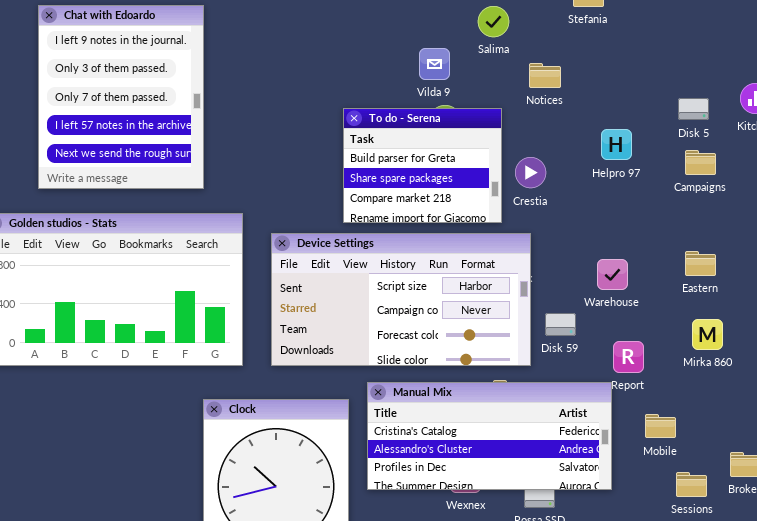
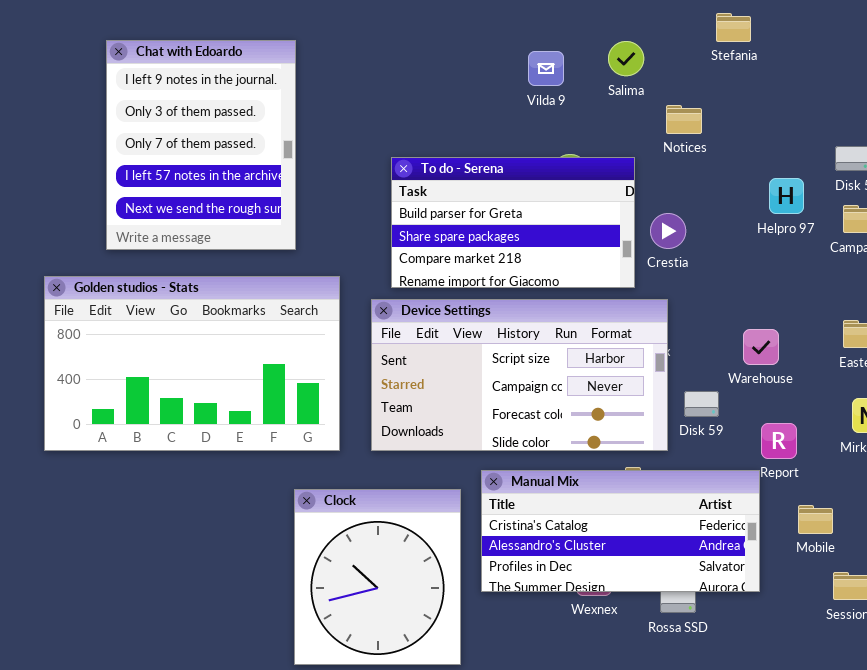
Vilda 9: [419,48,450,80] -> [528,51,564,86], moved
To do - Serena: [343,108,502,223] -> [391,157,635,288], resized
Helpro 97: [601,129,632,160] -> [769,178,804,214], moved

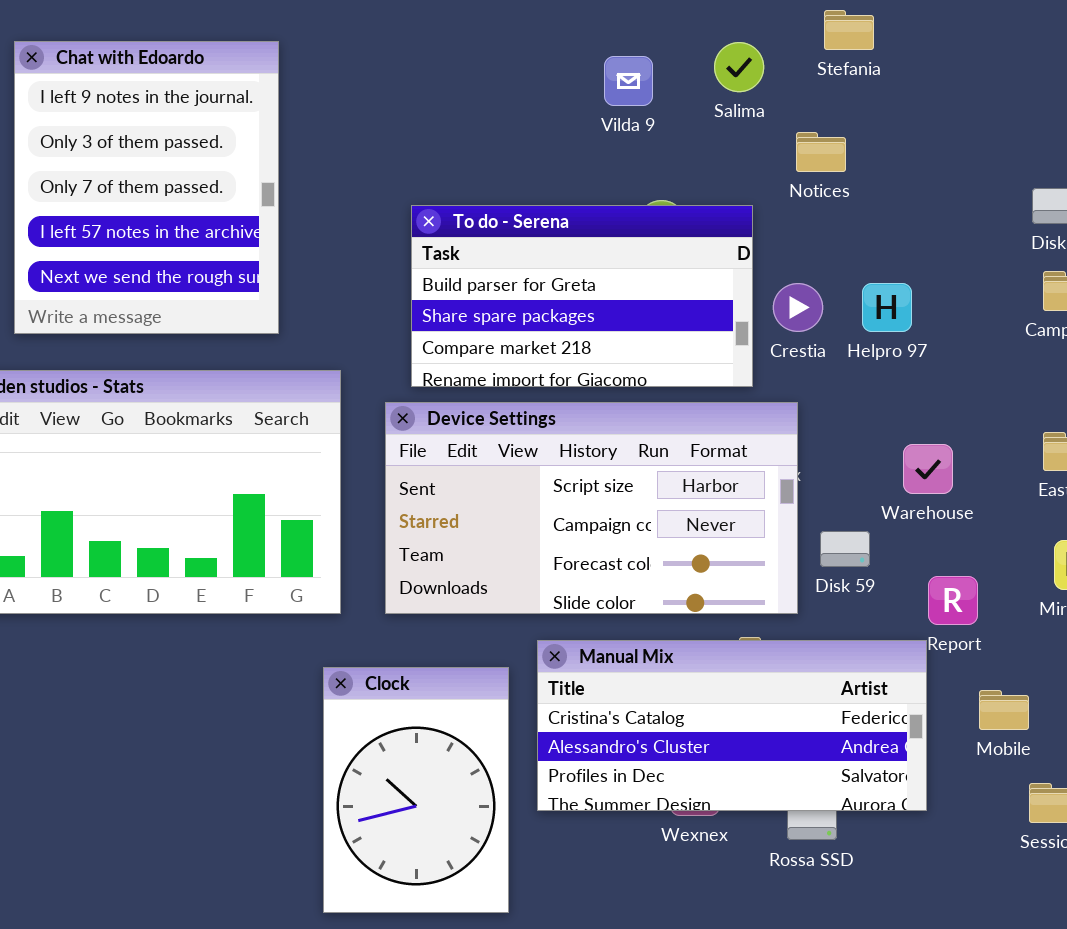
Stefania: [716,13,751,42] -> [824,10,874,50], moved
Helpro 97: [769,178,804,214] -> [862,283,912,332], moved
Clock: [294,489,461,665] -> [323,667,509,913], resized

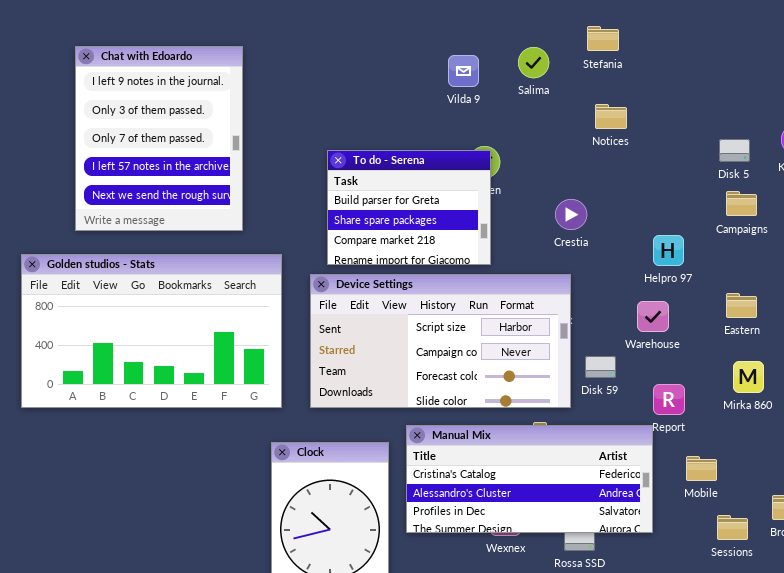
Notices: [796,132,846,172] -> [595,104,627,129], moved
To do - Serena: [411,205,753,387] -> [327,150,491,265], resized
Helpro 97: [862,283,912,332] -> [653,235,684,266], moved

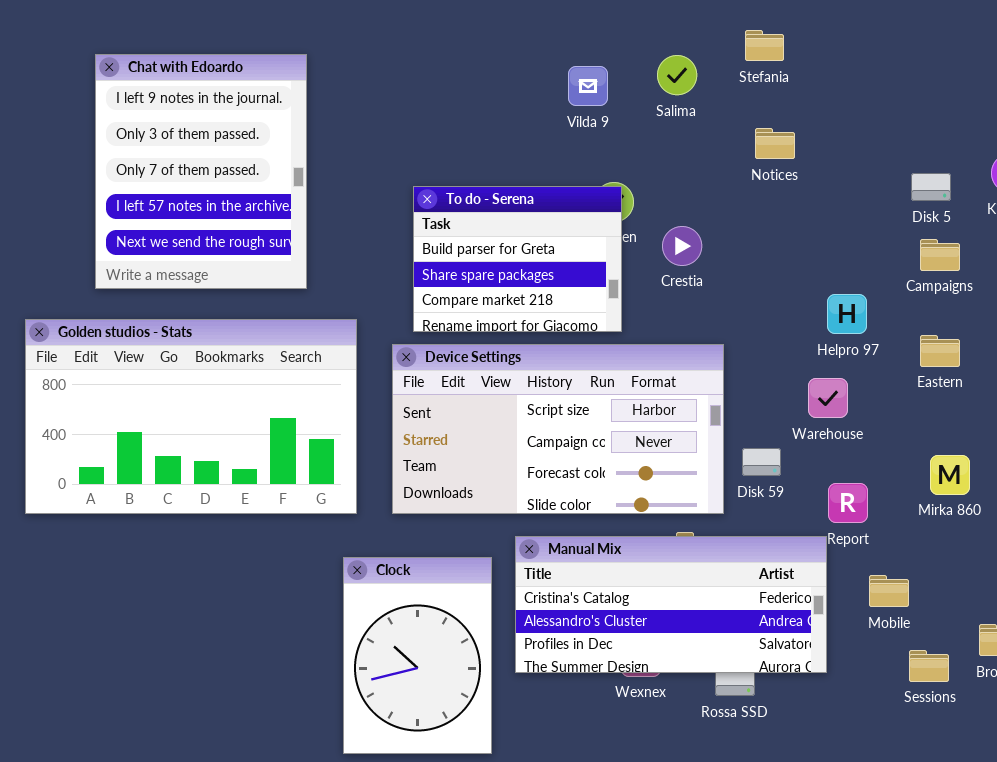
Crestia: [555,199,587,230] -> [662,226,702,266], moved
Eastern: [726,293,757,318] -> [920,335,960,367], moved

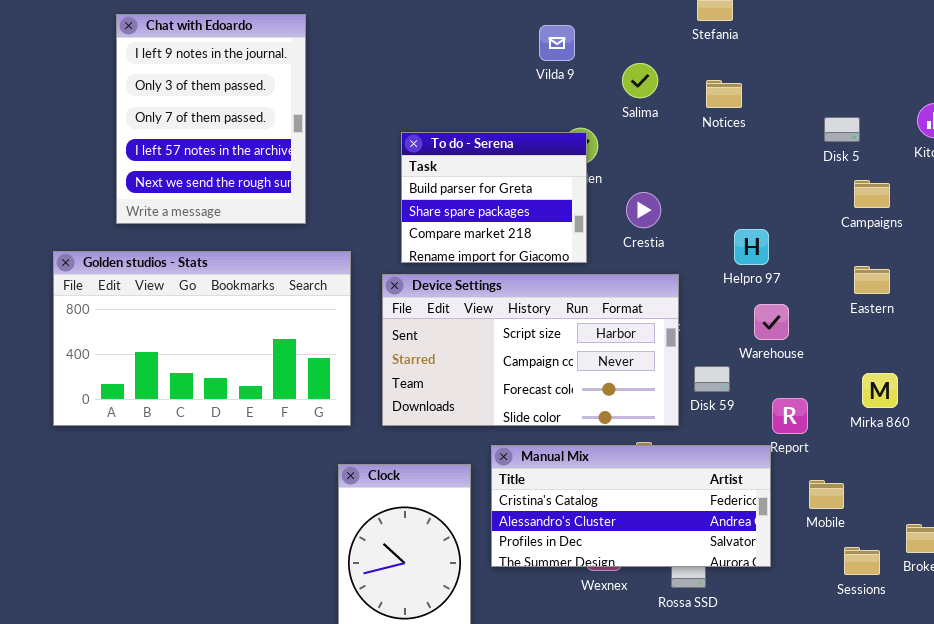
Salima: [657,55,697,95] -> [622,63,658,98], moved
Disk 5: [911,173,951,201] -> [824,117,860,142], moved
Crestia: [662,226,702,266] -> [626,192,661,228], moved
Helpro 97: [827,294,867,334] -> [734,229,769,265], moved

